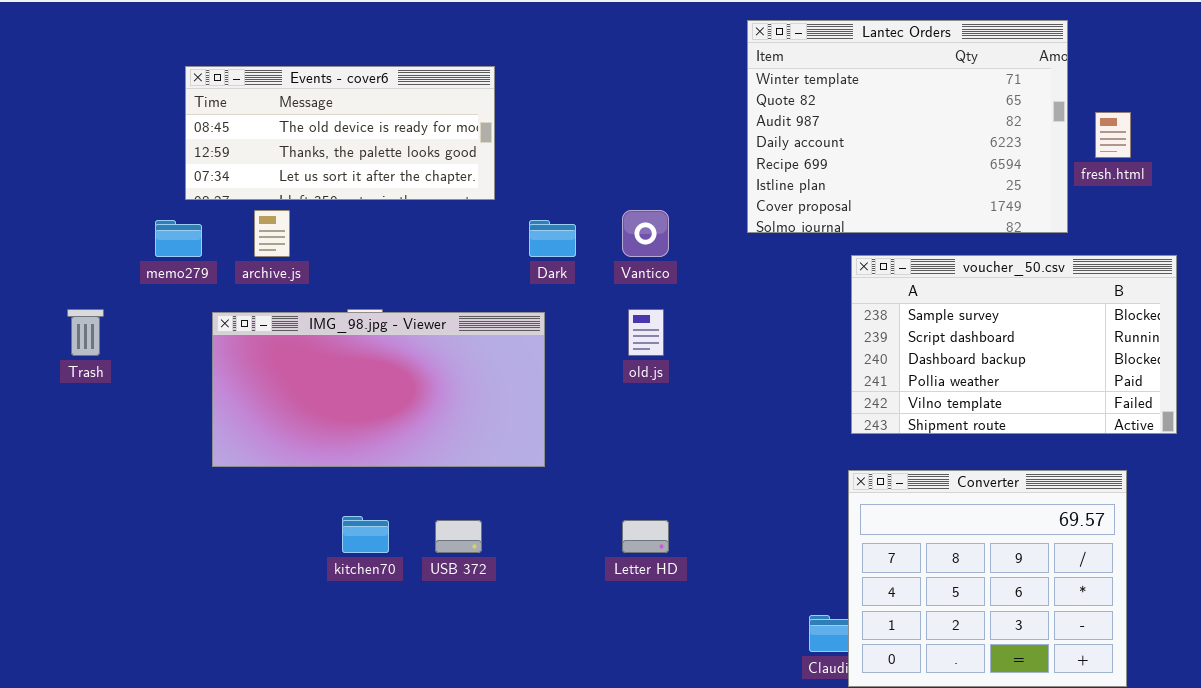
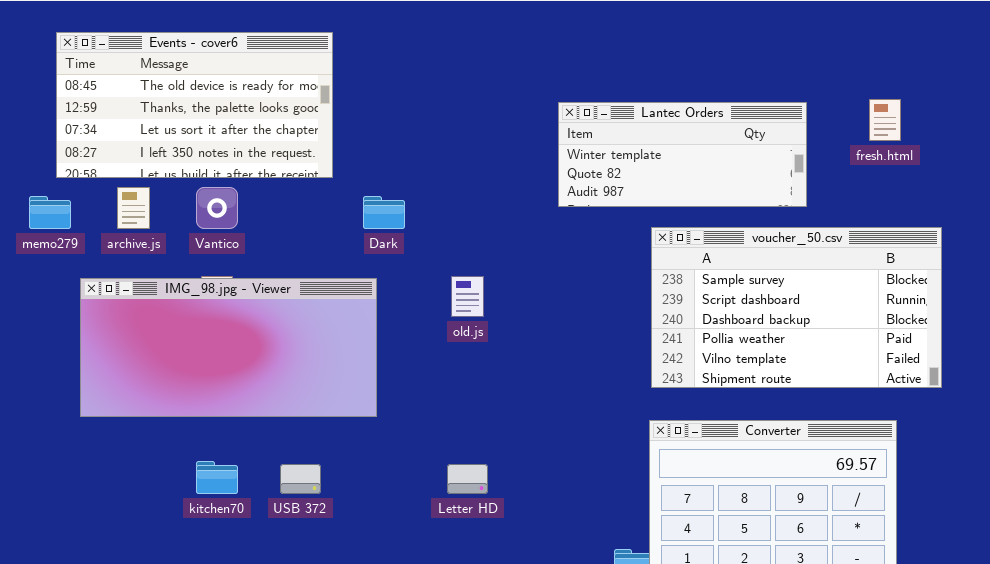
Lantec Orders: [747,20,1068,233] -> [558,102,807,207], resized
Events - cover6: [185,66,495,200] -> [56,32,333,178], resized
Vantico: [622,210,669,257] -> [196,187,238,229], moved

